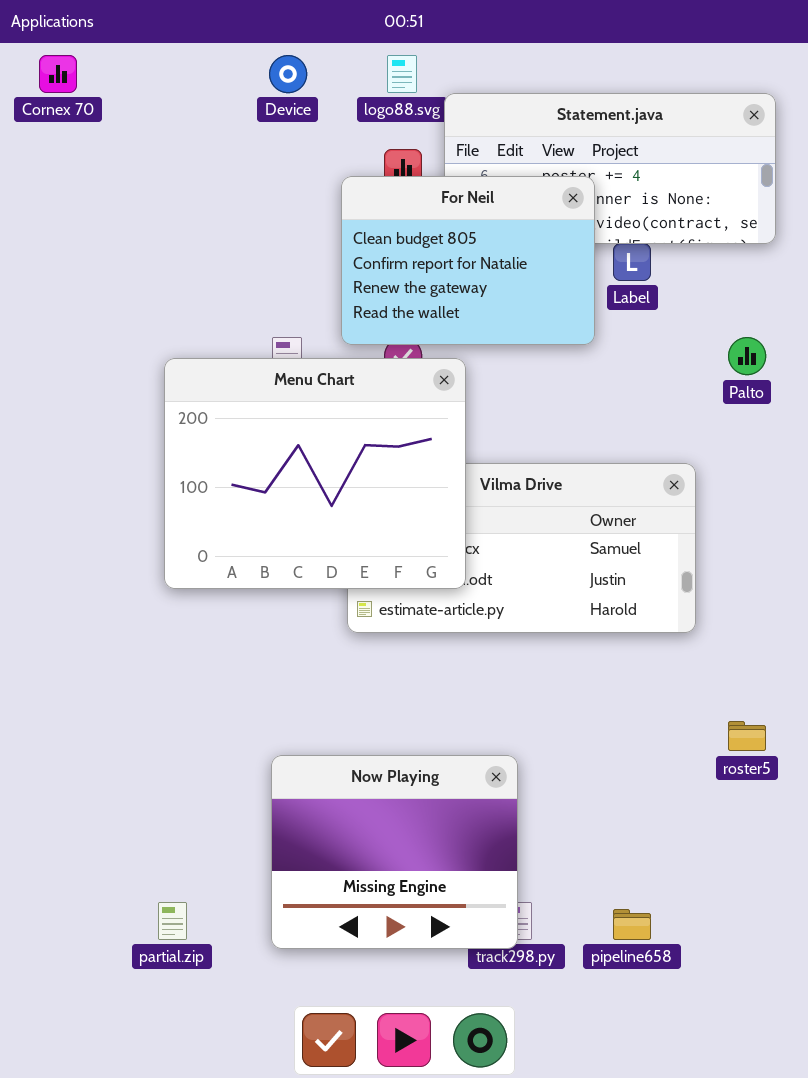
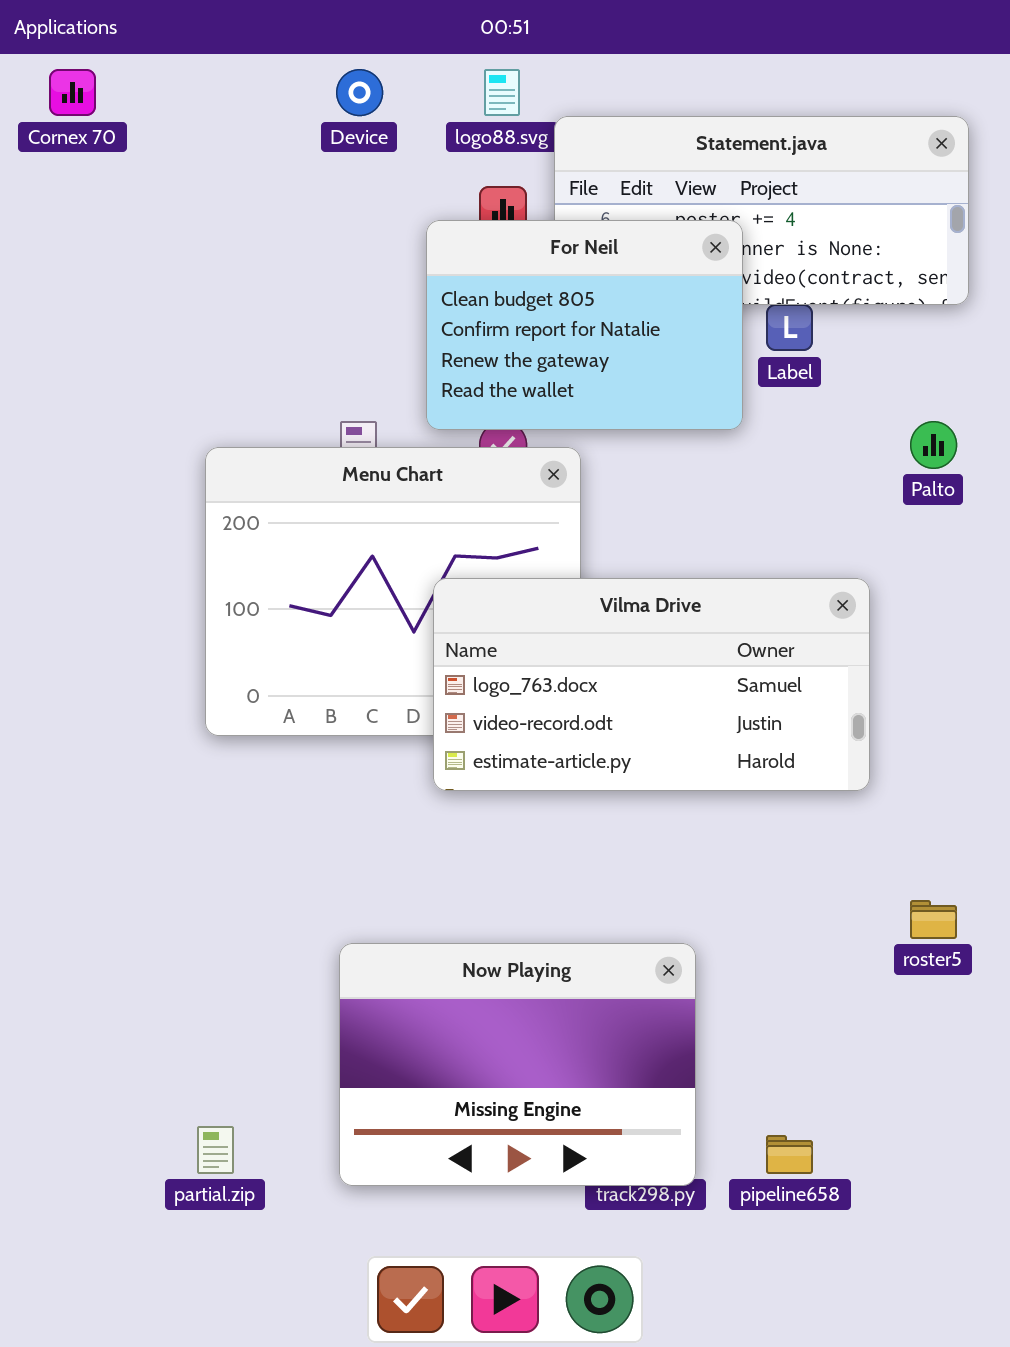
Vilma Drive: [347,463,696,633] -> [433,578,870,791], raised
Now Playing: [271,755,518,949] -> [339,943,696,1186], resized

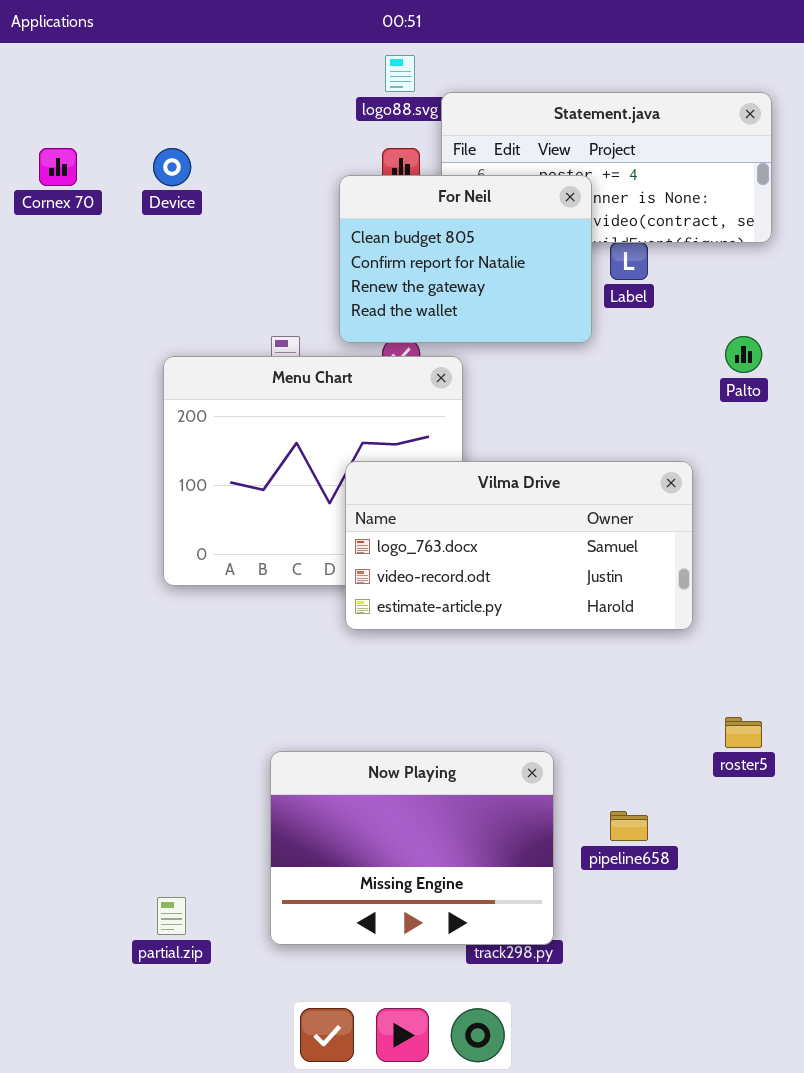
Cornex 70: [49,69,96,116] -> [39,148,77,186], moved
Device: [336,69,383,116] -> [153,148,191,186], moved
pipeline658: [766,1135,813,1174] -> [610,811,648,841], moved

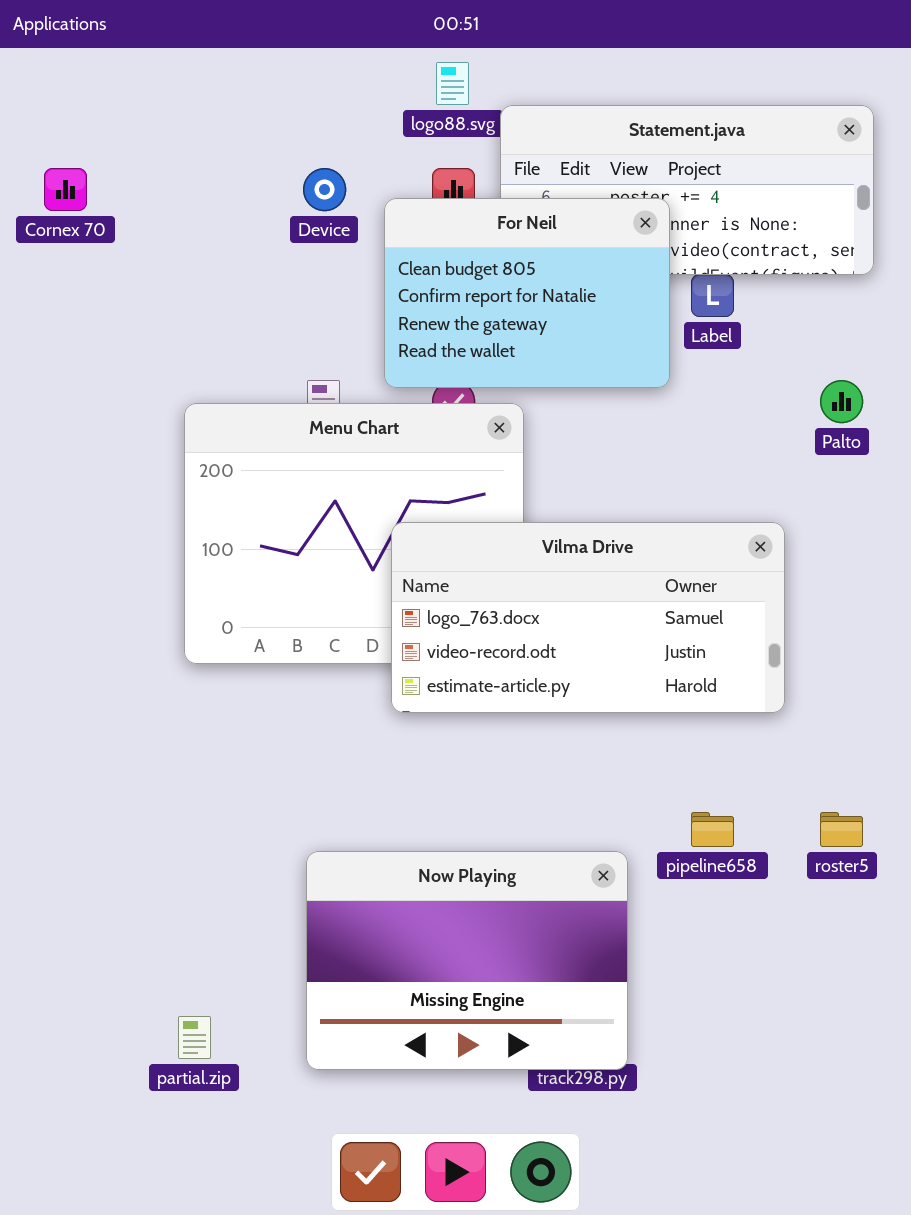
Device: [153,148,191,186] -> [303,168,346,211], moved
pipeline658: [610,811,648,841] -> [691,812,734,847], moved

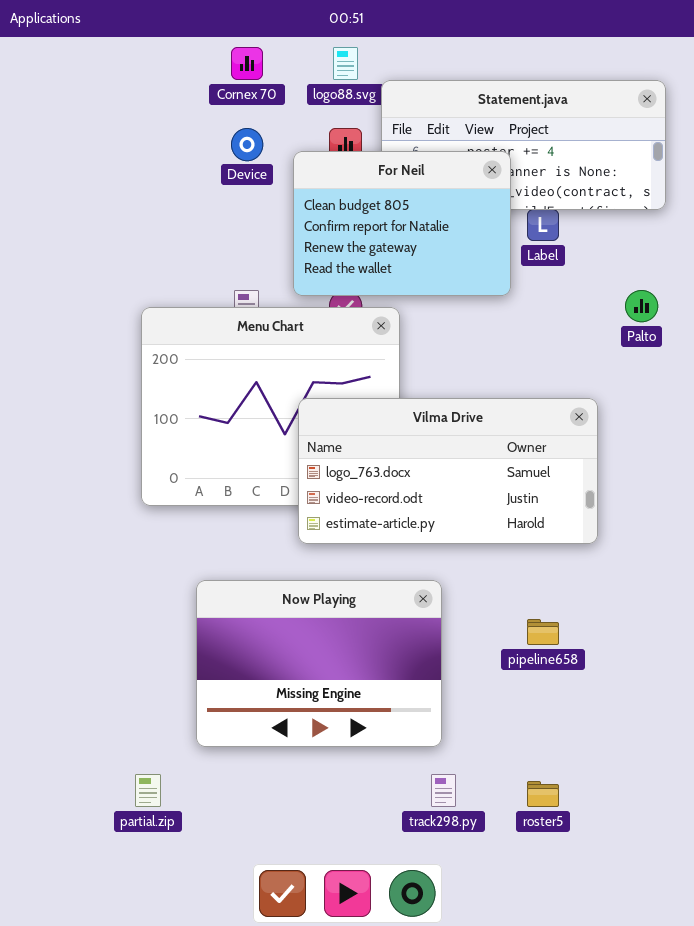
Cornex 70: [44,168,87,211] -> [231,47,263,80], moved
roster5: [820,812,863,847] -> [527,781,559,807], moved
Now Playing: [306,851,628,1070] -> [196,580,442,747], moved

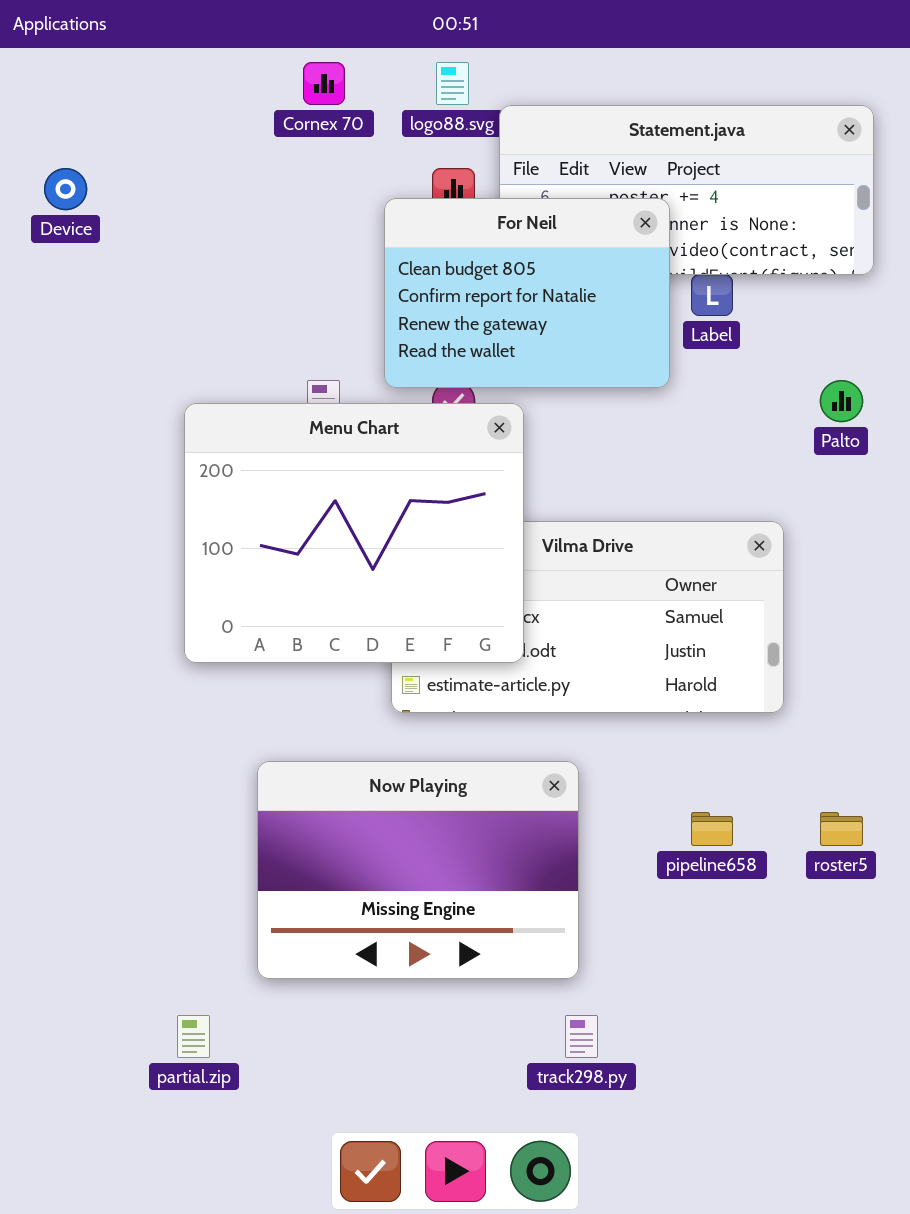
Device: [231,128,263,161] -> [44,168,87,210], moved
Menu Chart: [141,307,400,506] -> [184,403,524,663], raised
roster5: [527,781,559,807] -> [820,812,863,846], moved

